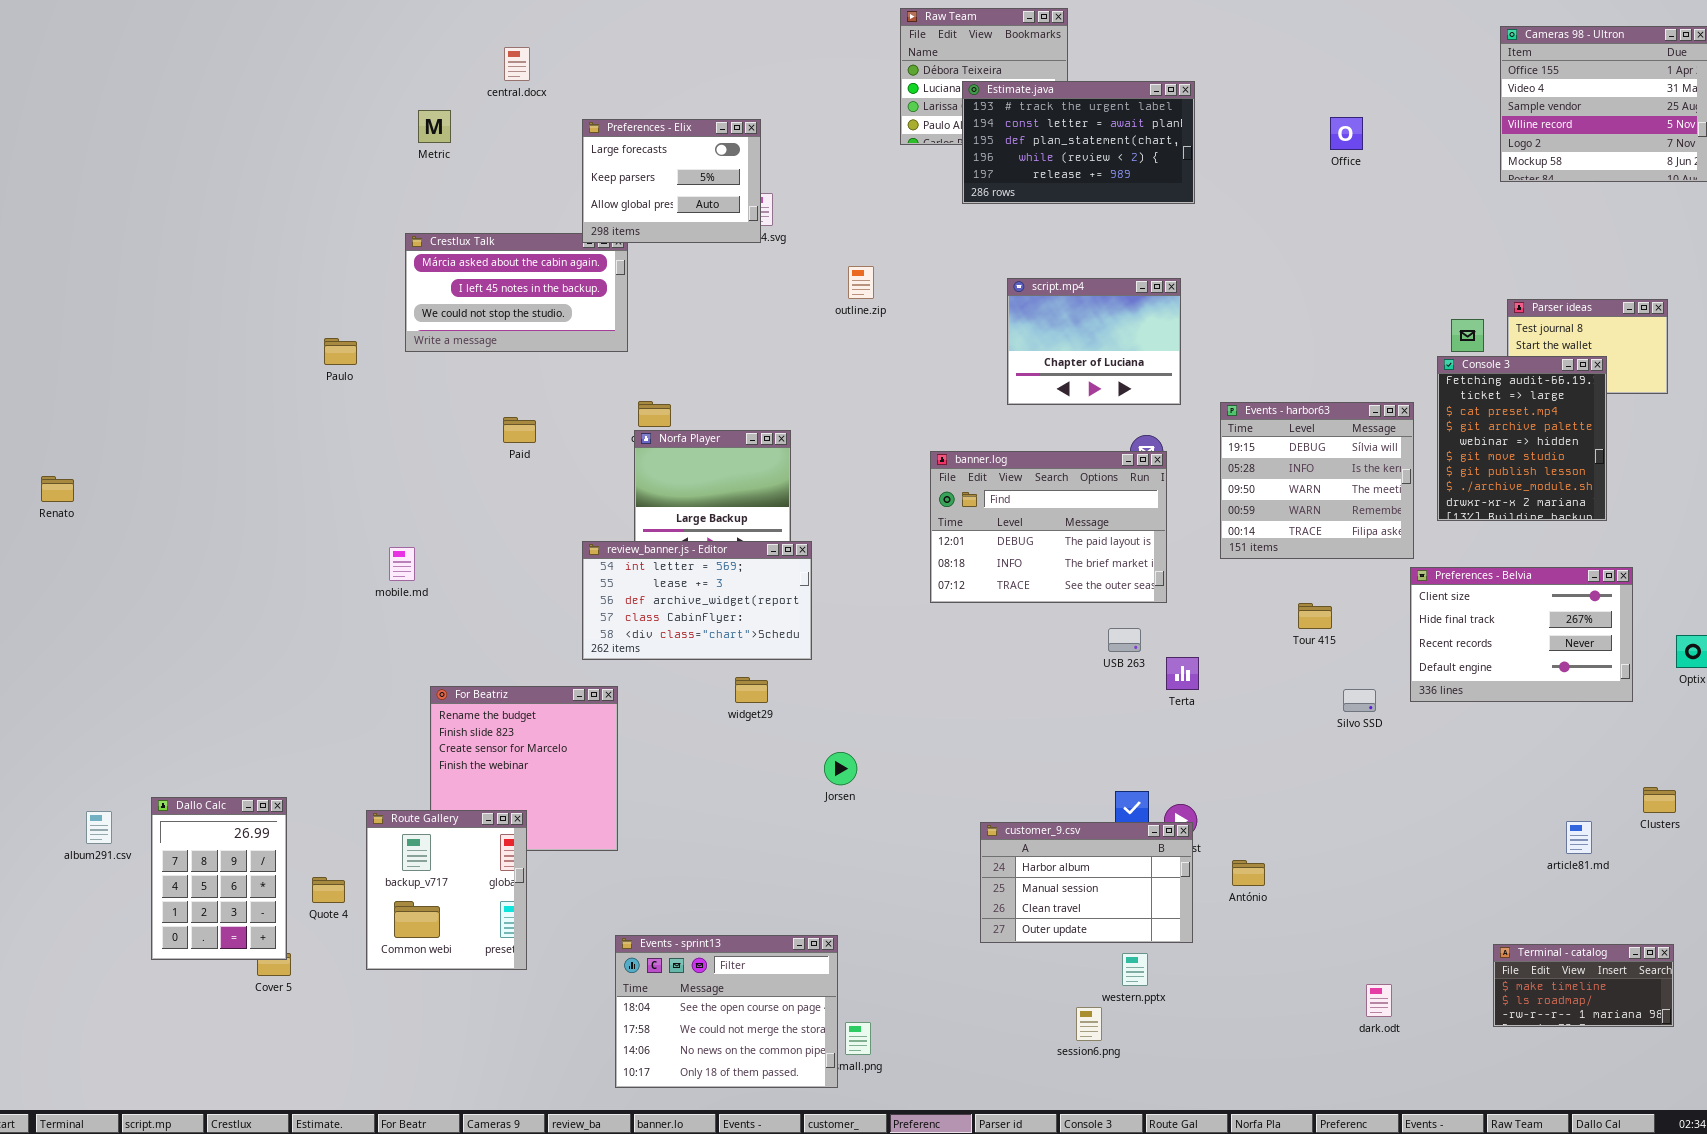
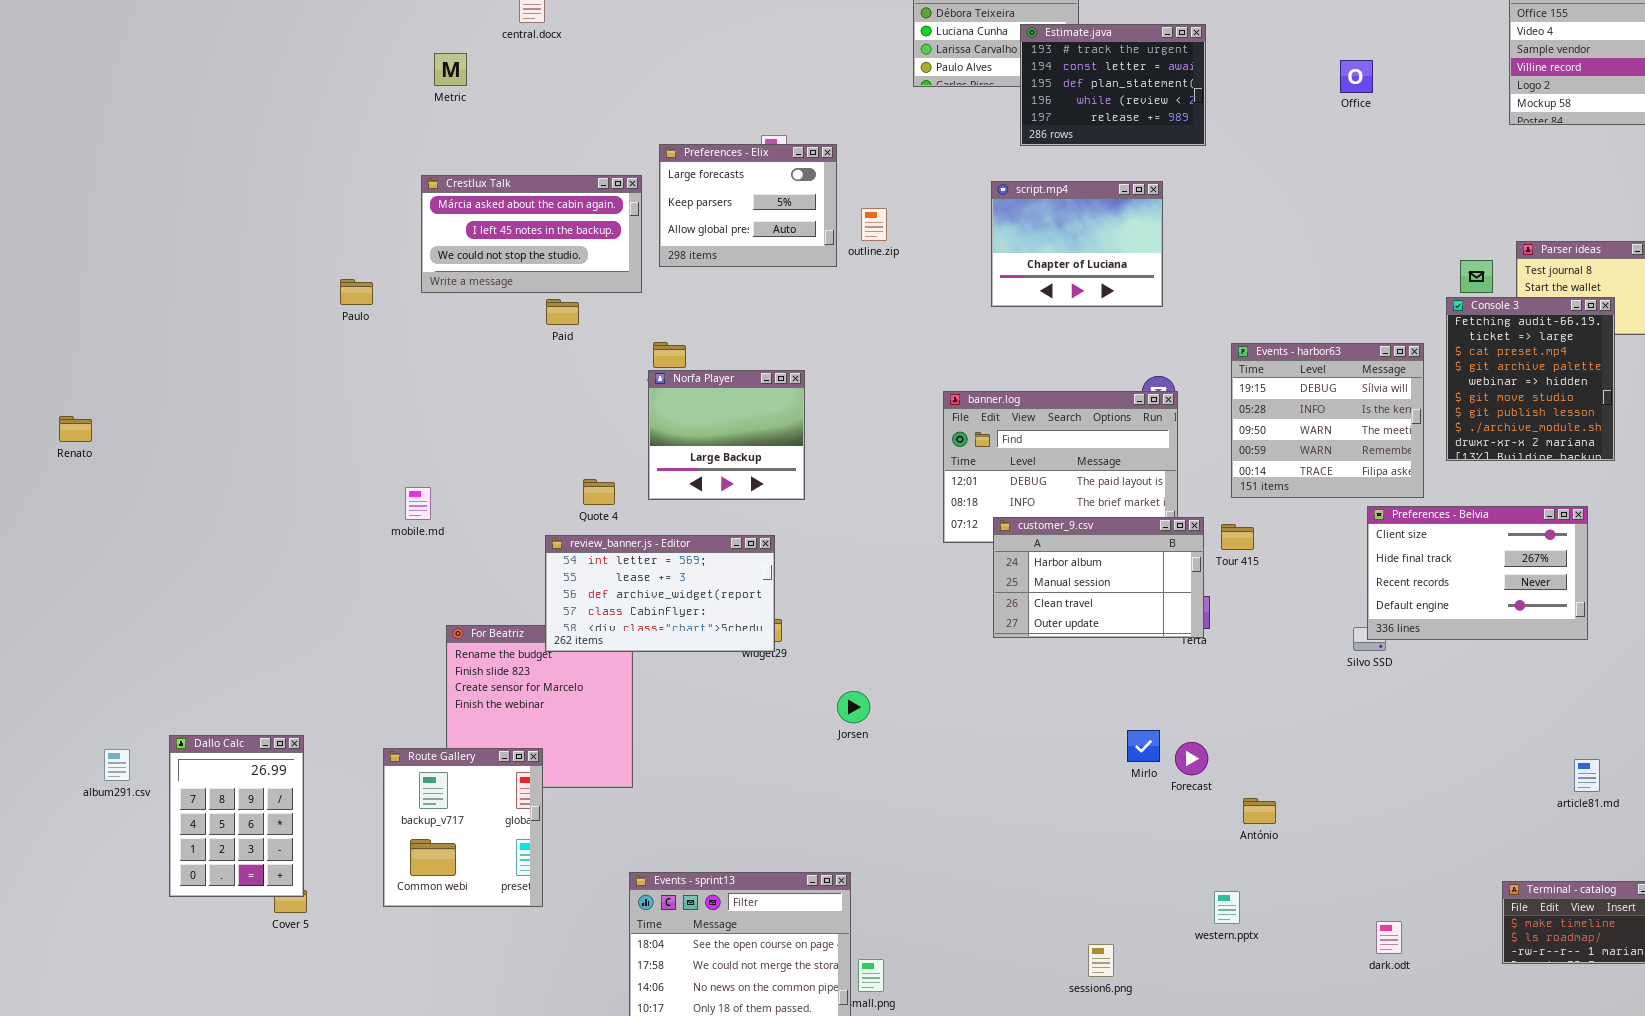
Estimate.java: [962,81,1195,204] -> [1020,24,1206,146], resized
Preferences - Elix: [582,119,761,243] -> [659,144,837,267], moved
script.mp4: [1007,278,1181,405] -> [991,181,1163,307], moved
Paid: [503,417,536,443] -> [546,299,579,325], moved
review_banner.js - Editor: [582,541,812,660] -> [545,535,775,652], moved
Preferences - Belvia: [1410,567,1633,702] -> [1367,506,1588,640], moved
Tour 415: [1298,603,1332,629] -> [1221,524,1254,550], moved
customer_9.csv: [980,822,1193,943] -> [993,517,1204,638], moved
Quote 4: [312,877,345,903] -> [583,479,615,505], moved
western.pptx: [1122,953,1148,986] -> [1214,891,1240,924], moved

